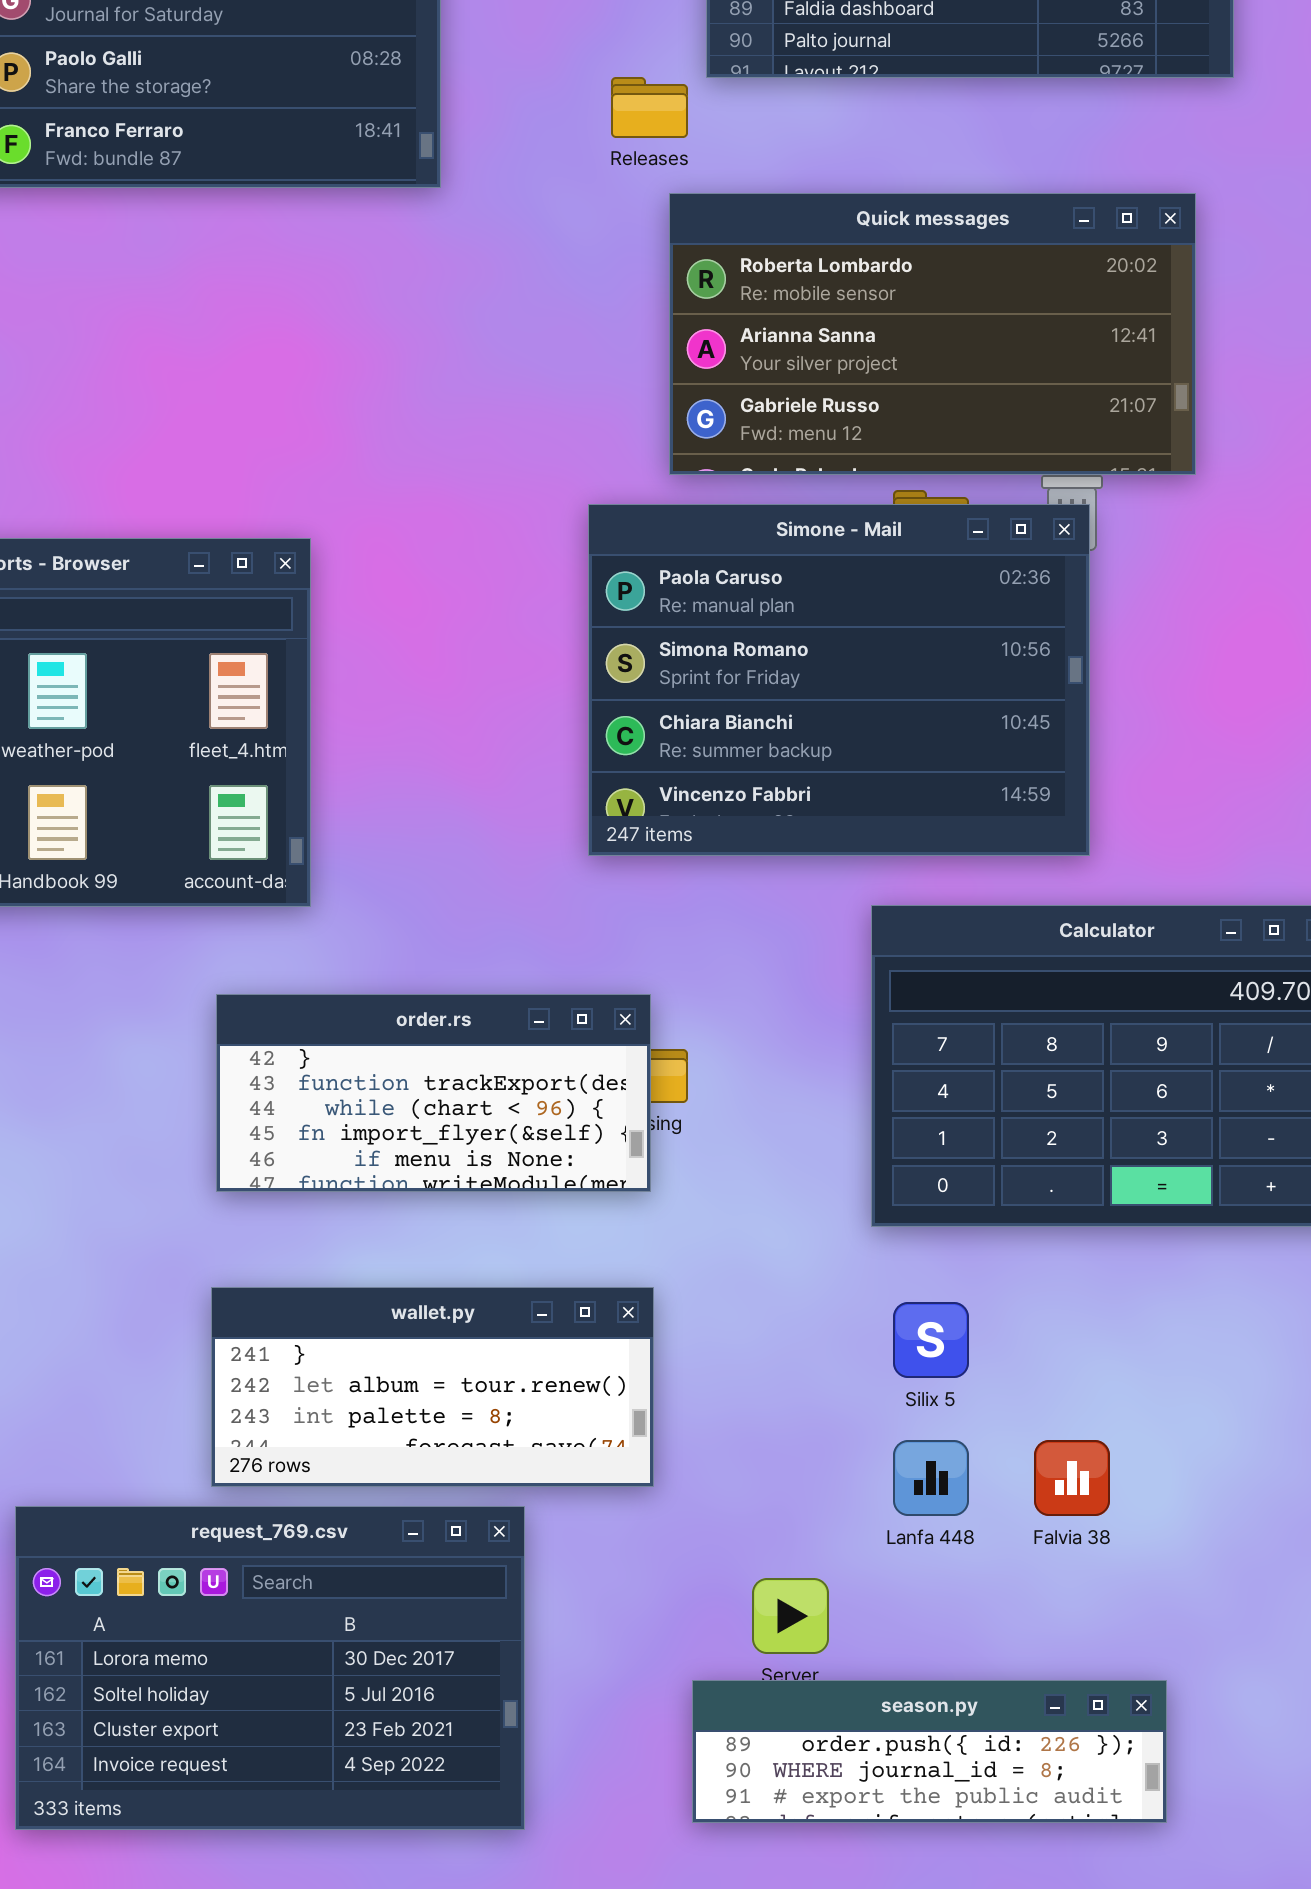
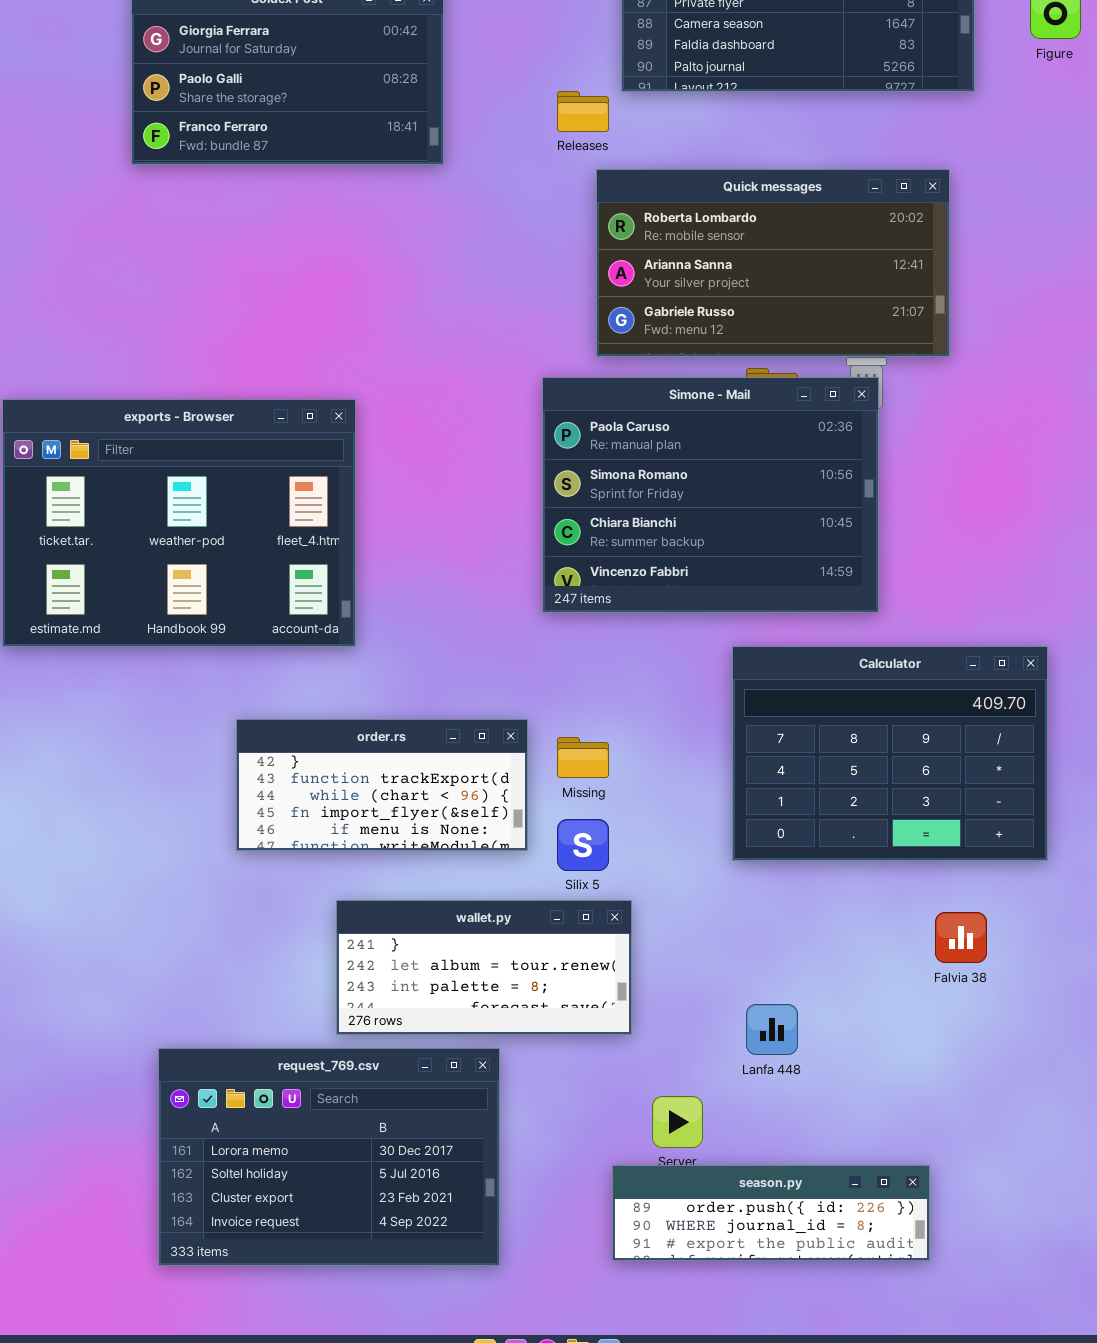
order.rs: [216,994,651,1192] -> [236,719,528,851], moved
wallet.py: [211,1287,654,1487] -> [336,900,632,1035], moved
Silix 5: [893,1302,969,1378] -> [557,819,609,871], moved
Falvia 38: [1034,1440,1110,1516] -> [935,912,987,963], moved

